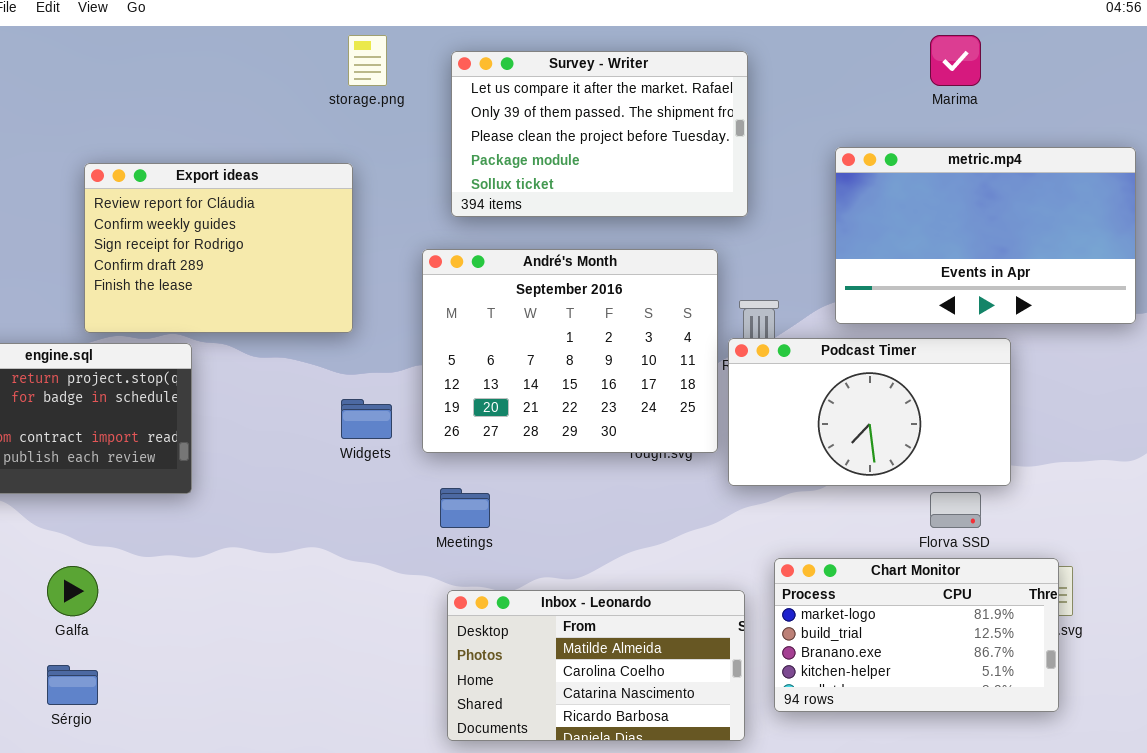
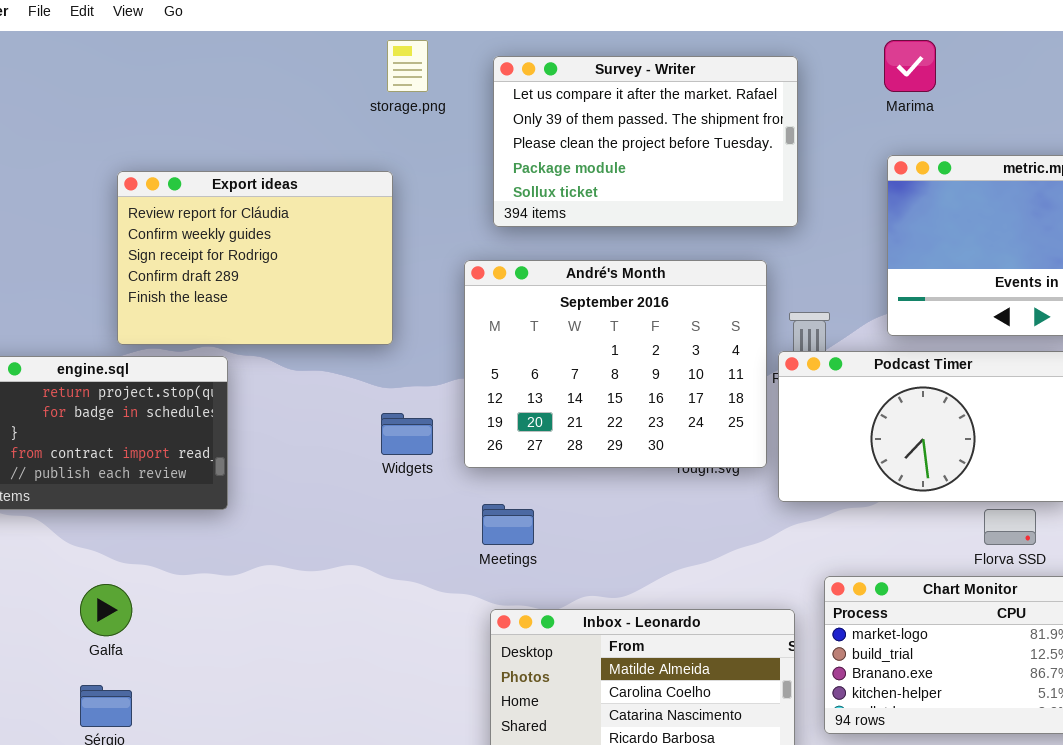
Marima: [930,35,981,86] -> [884,40,936,92], moved

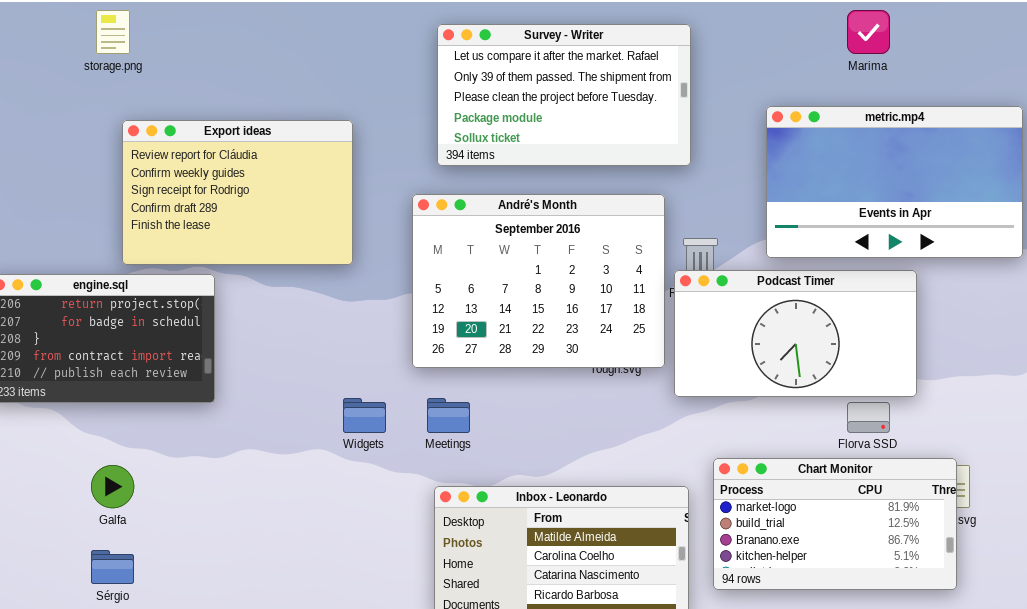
storage.png: [387,40,428,92] -> [96,10,130,54], moved
Marima: [884,40,936,92] -> [847,10,890,54], moved
Widgets: [381,413,433,455] -> [343,398,386,433], moved

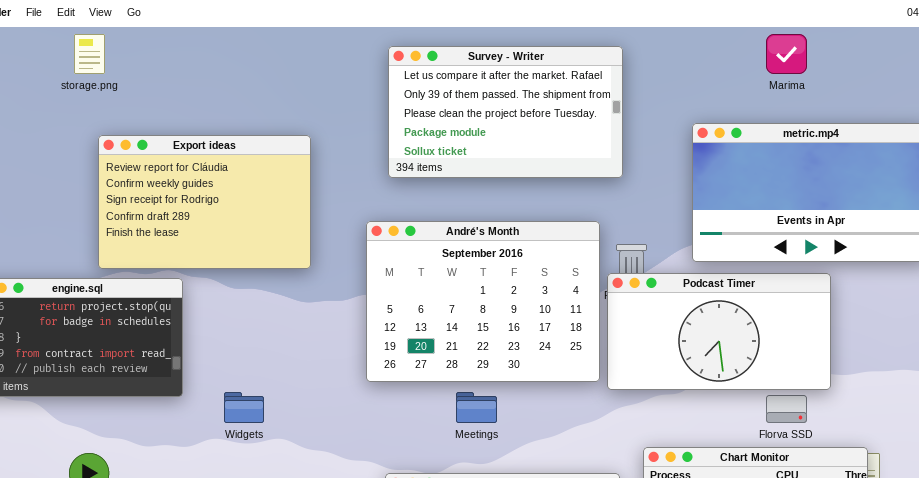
André's Month: [412,194,665,368] -> [366,221,600,382], moved
Widgets: [343,398,386,433] -> [224,392,264,423], moved
Meetings: [427,398,470,433] -> [456,392,497,423], moved

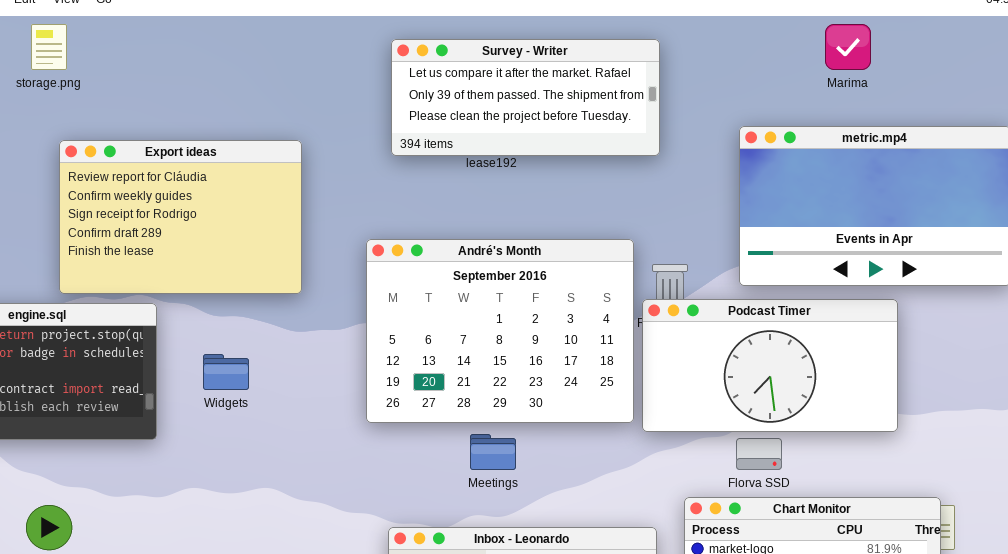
Survey - Writer: [388,46,623,178] -> [391,39,660,156], resized
Widgets: [224,392,264,423] -> [203,354,249,390], moved
Florva SSD: [766,395,807,423] -> [736,438,782,470], moved

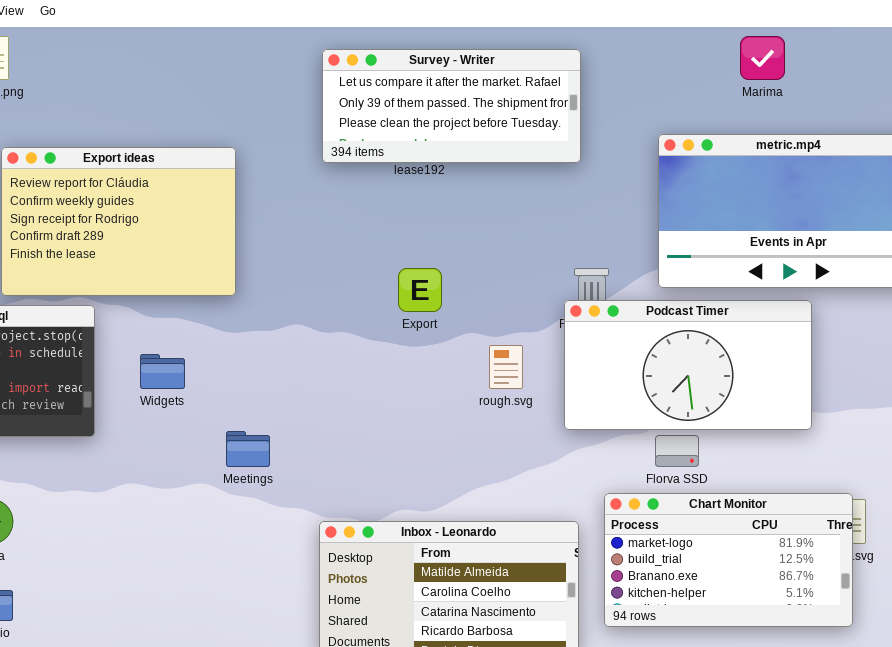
André's Month: [366,239,634,423] -> none, closed
Meetings: [470,434,516,470] -> [226,431,270,467], moved

